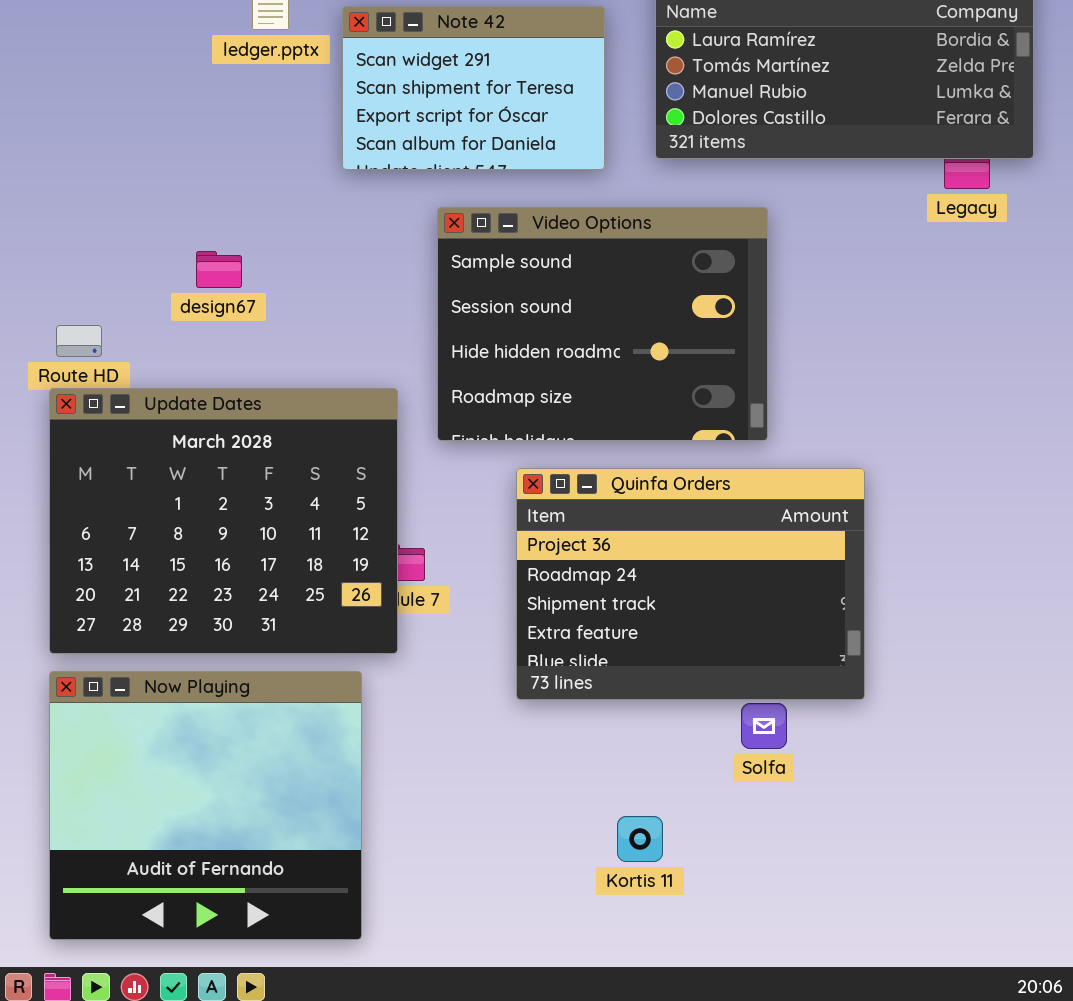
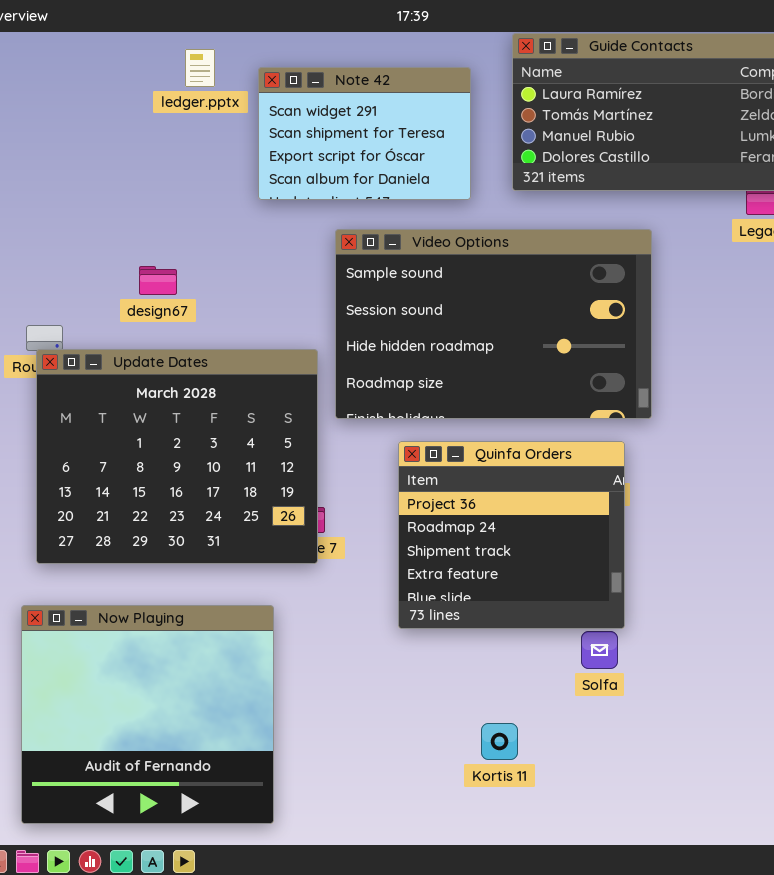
Video Options: [437,207,768,441] -> [335,229,652,419], resized
Update Dates: [49,388,398,654] -> [36,349,318,564], moved
Quinfa Orders: [516,468,865,700] -> [398,441,625,629], resized

